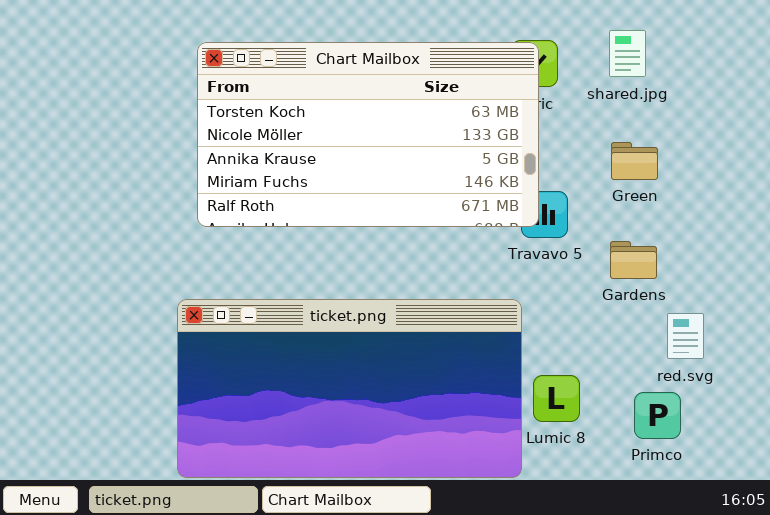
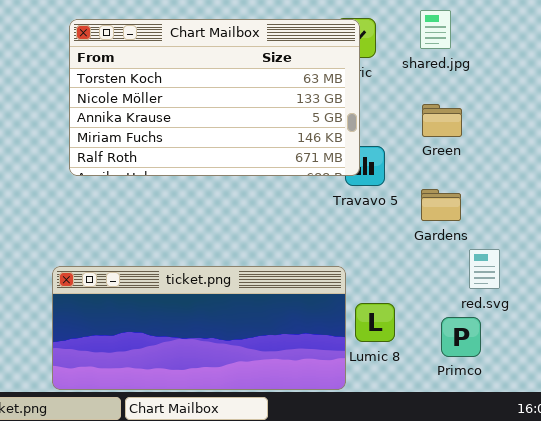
ticket.png: [177,299,522,478] -> [52,266,346,390], resized

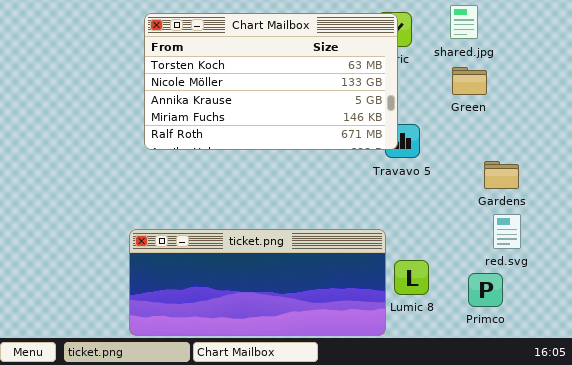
Green: [422,104,462,137] -> [452,67,487,95], moved
Gardens: [421,189,461,221] -> [484,161,519,189], moved

